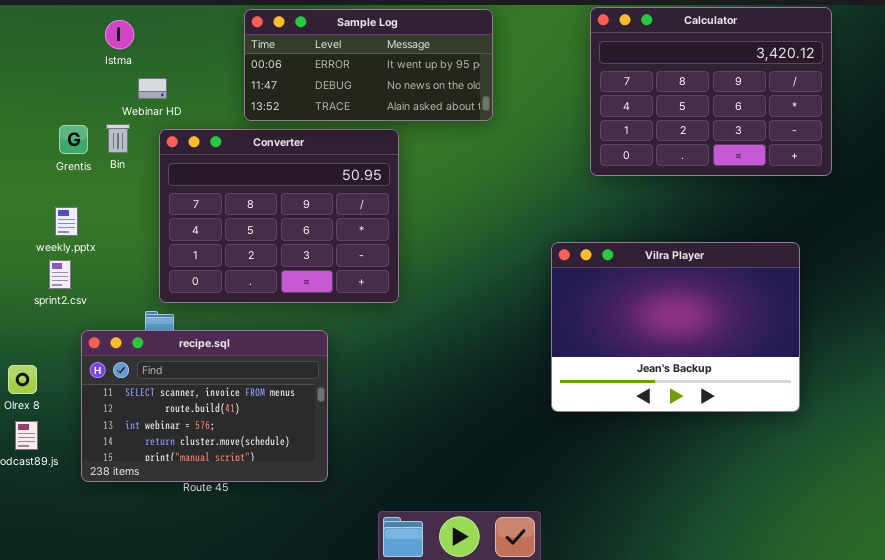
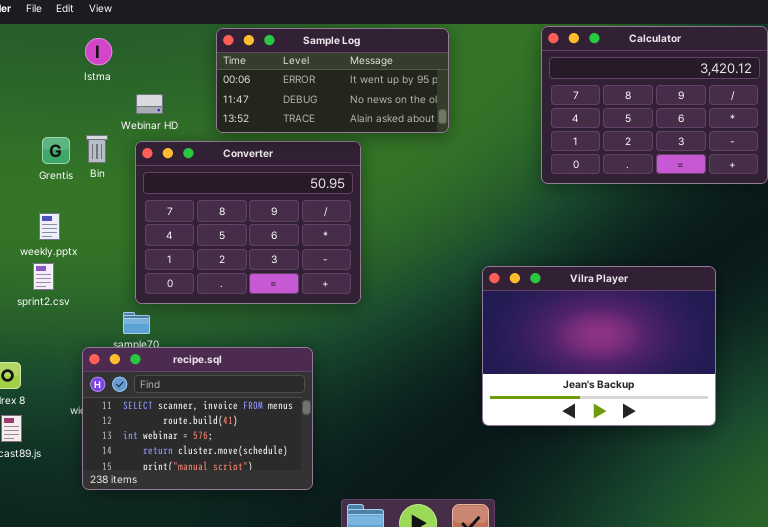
Webinar HD: [138,78,167,99] -> [136,94,163,114], moved
Vilra Player: [551,242,800,412] -> [482,266,716,426], moved
recipe.sql: [81,330,328,482] -> [82,347,313,490], moved

